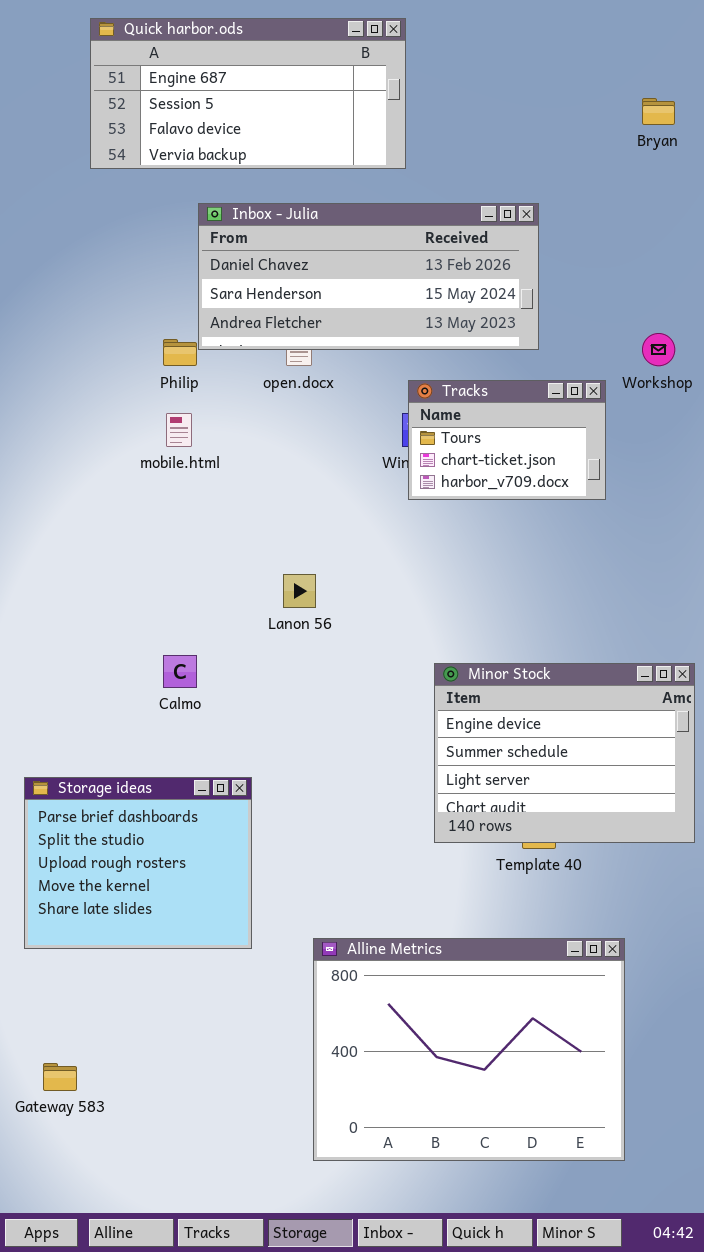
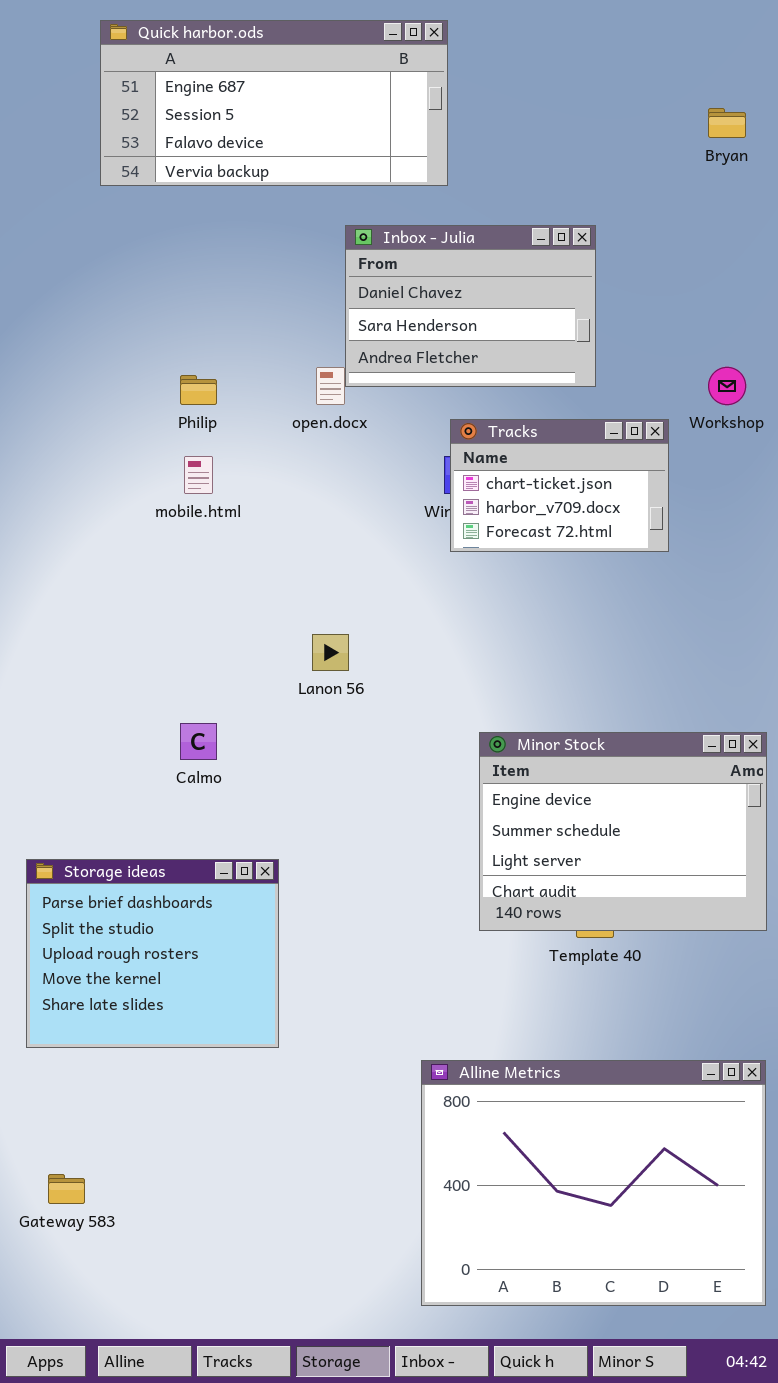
Inbox - Julia: [198,203,539,350] -> [345,225,596,387], resized
Tracks: [408,380,606,500] -> [450,419,669,552], scrolled down 1 row
Alline Metrics: [313,938,625,1161] -> [421,1060,766,1306], moved

